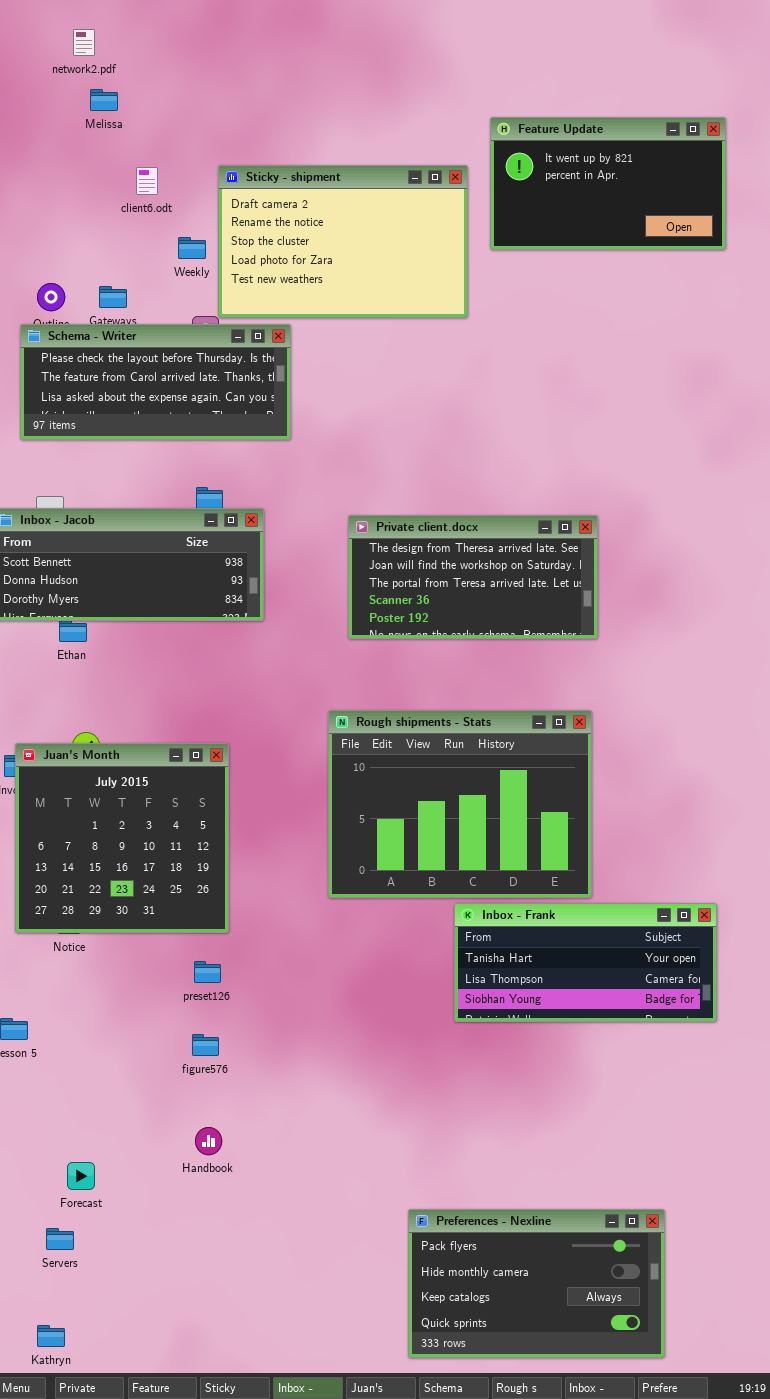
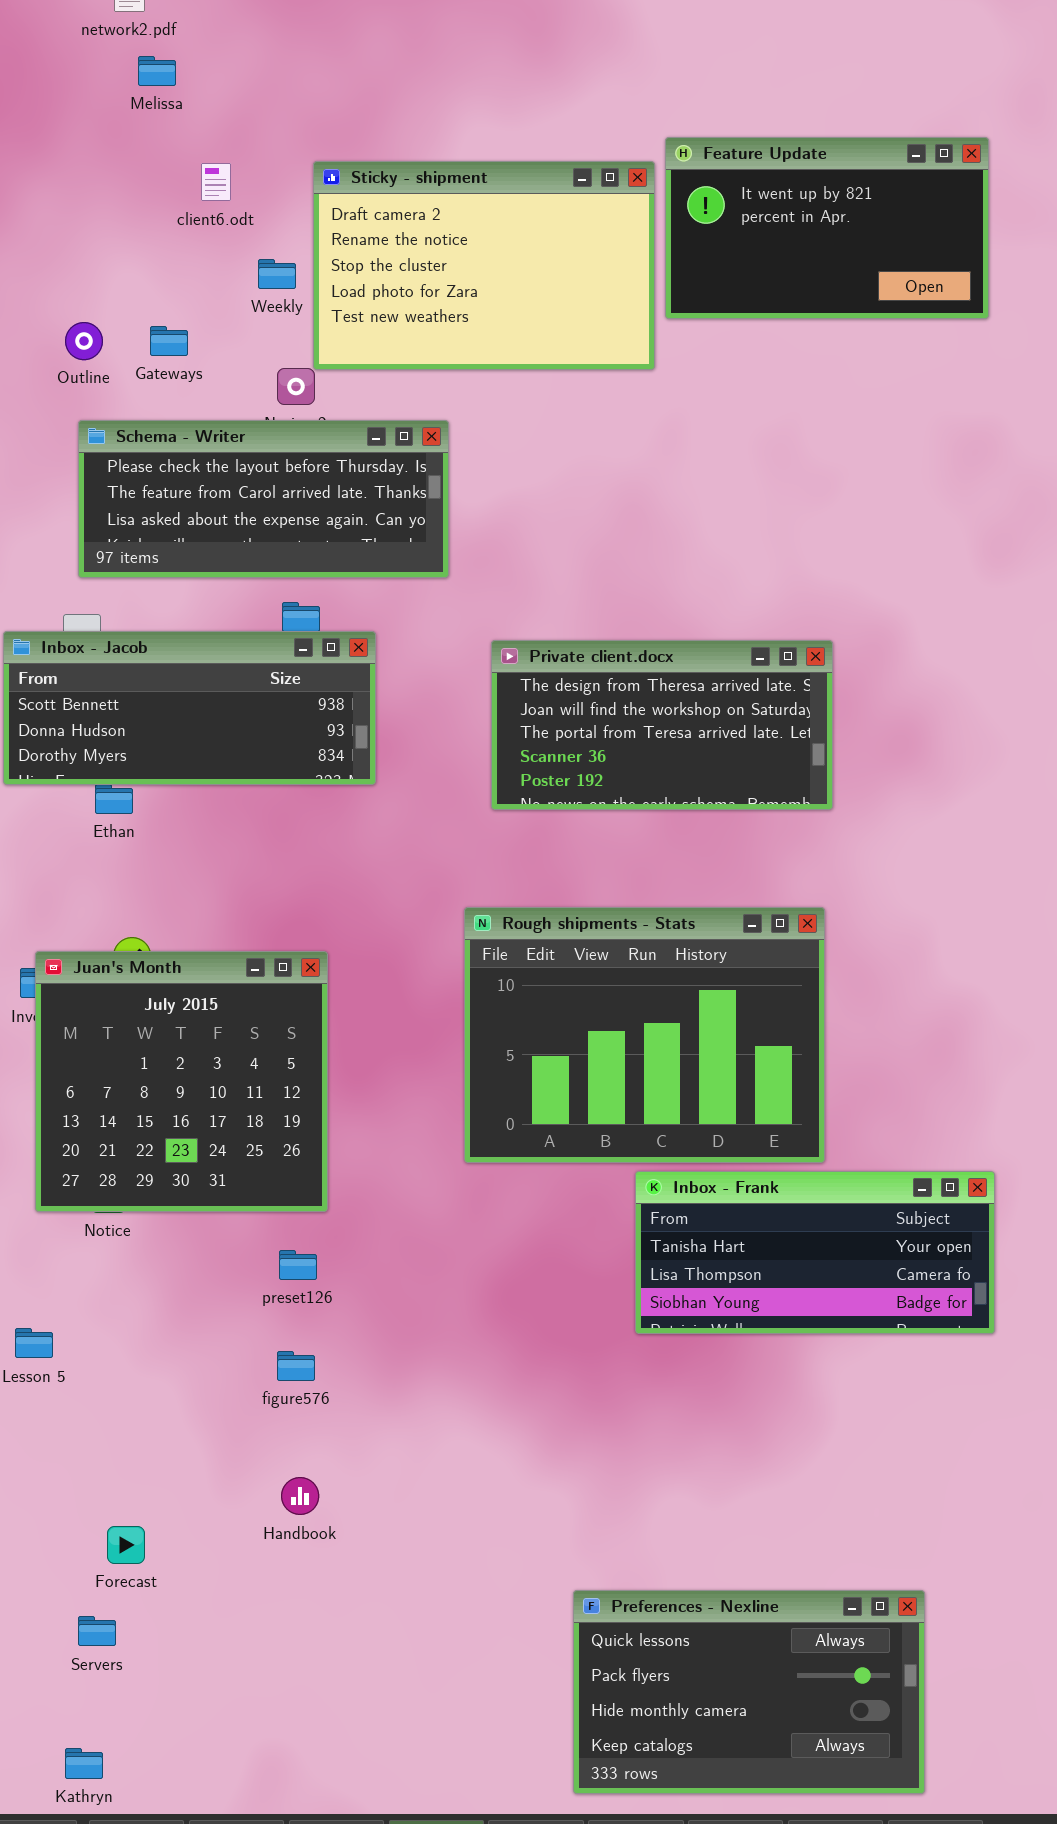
Feature Update: [490,117,726,250] -> [665,137,989,319], moved
Schema - Writer: [20,324,291,440] -> [78,420,449,578], moved
Preferences - Nexline: [408,1209,665,1358] -> [573,1590,925,1794], scrolled up 1 row

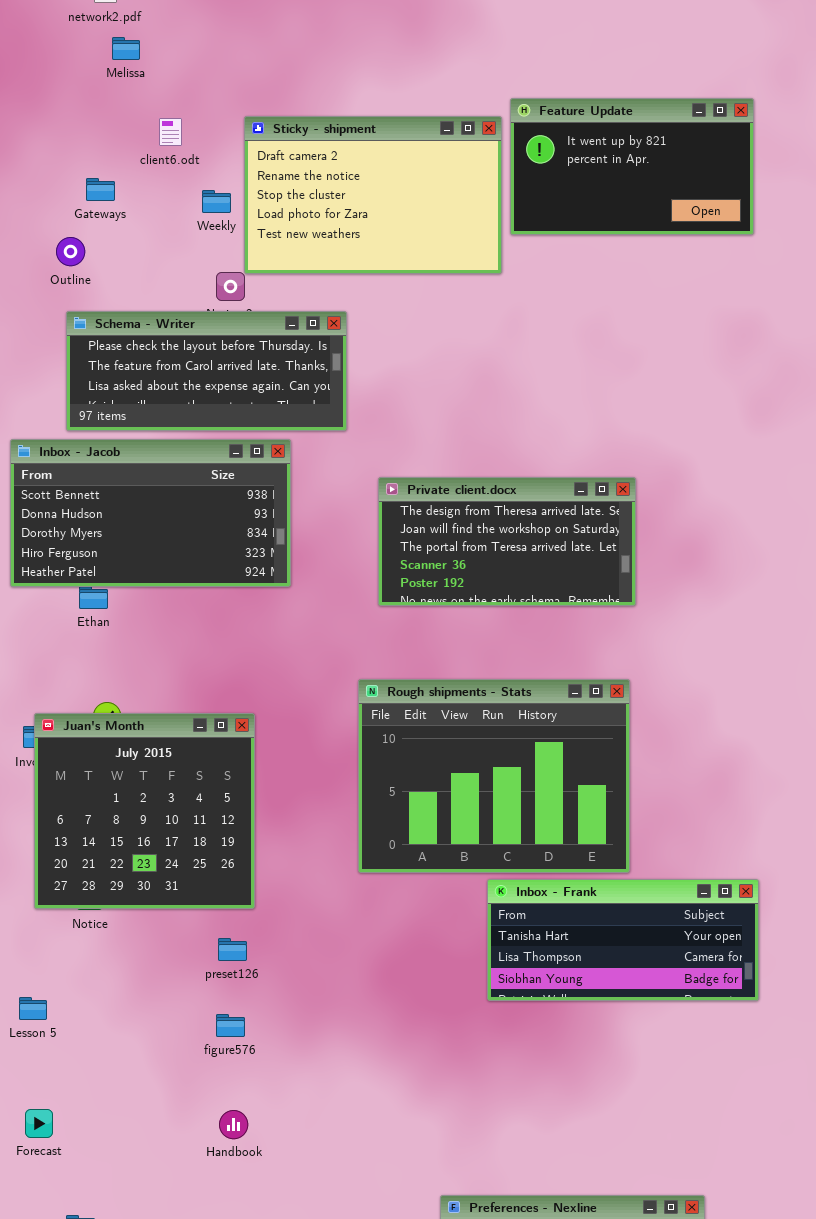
Gateways: [150,326,188,356] -> [86,178,115,201], moved
Inbox - Jacob: [3,631,376,785] -> [10,439,291,587], resized
Forecast: [107,1526,145,1564] -> [25,1109,53,1138], moved

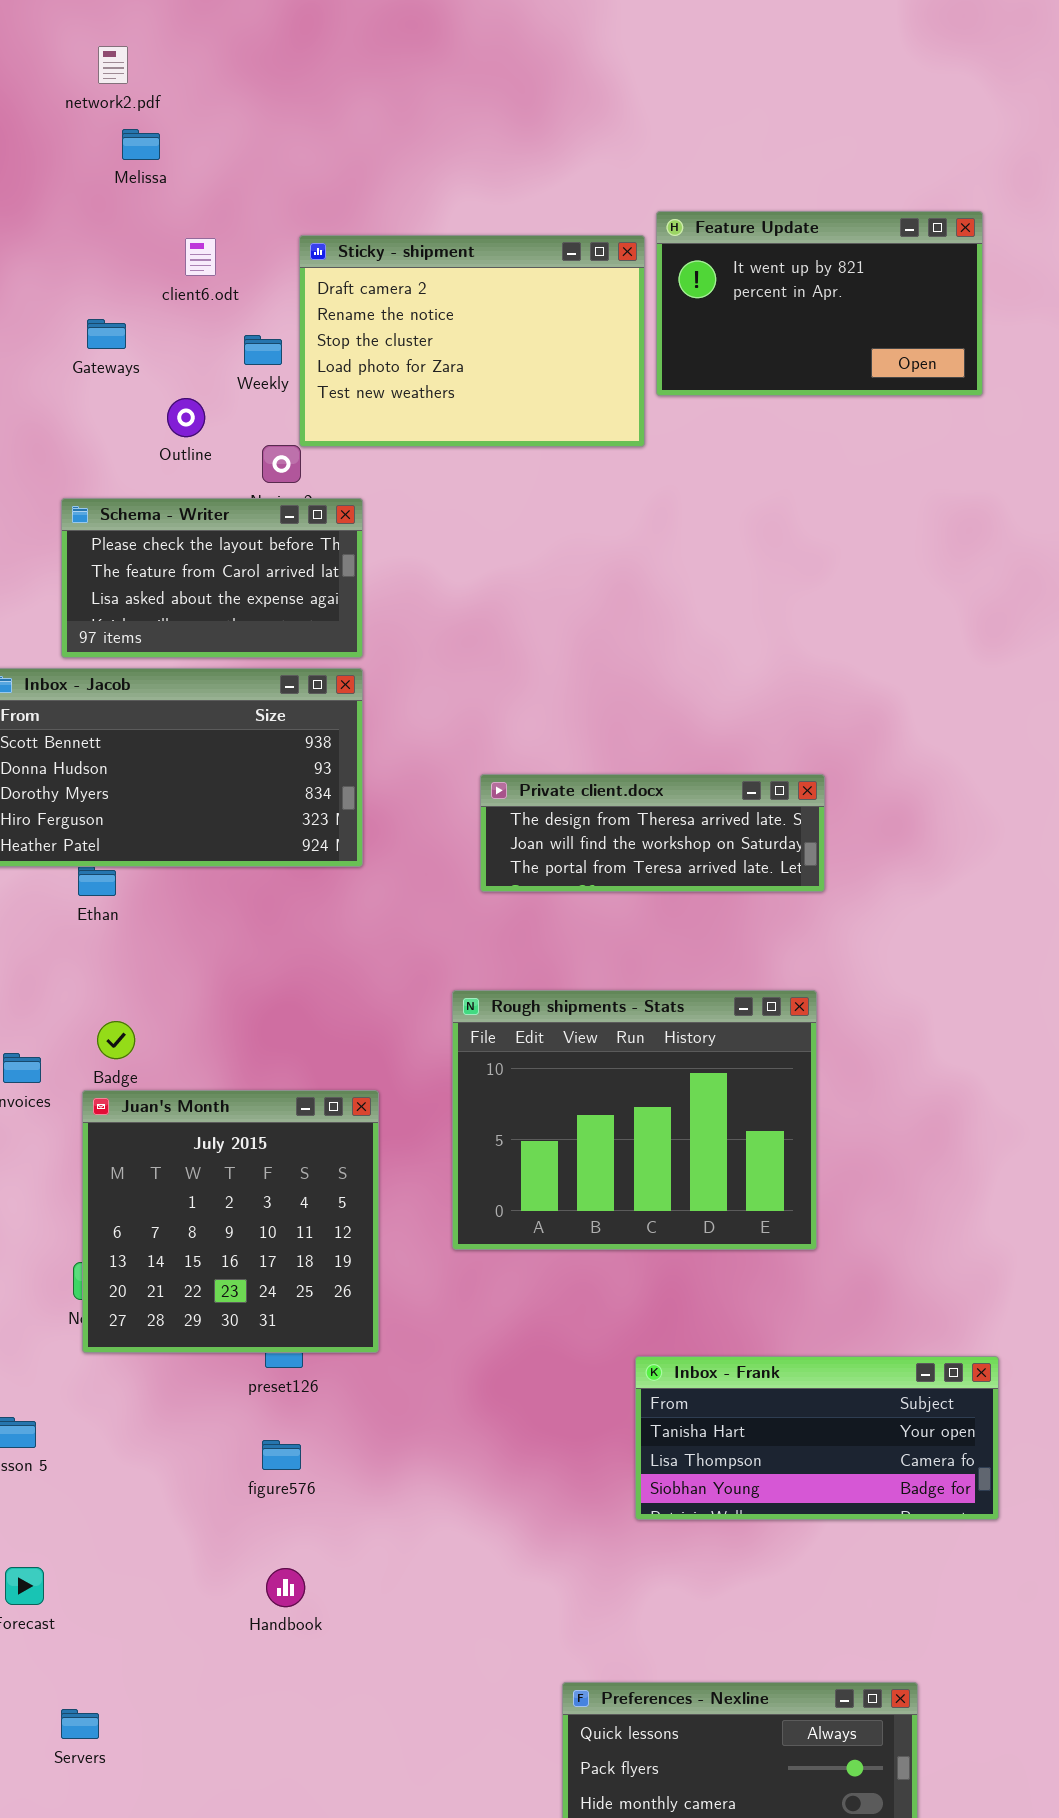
Outline: [56,237,85,266] -> [167,398,205,437], moved
Schema - Writer: [66,311,347,431] -> [61,498,363,658], resized
Private client.docx: [378,477,636,606] -> [480,774,825,892], resized
Juan's Month: [34,713,255,909] -> [82,1090,379,1353], moved
Inbox - Frank: [487,879,759,1001] -> [635,1356,999,1520], moved

